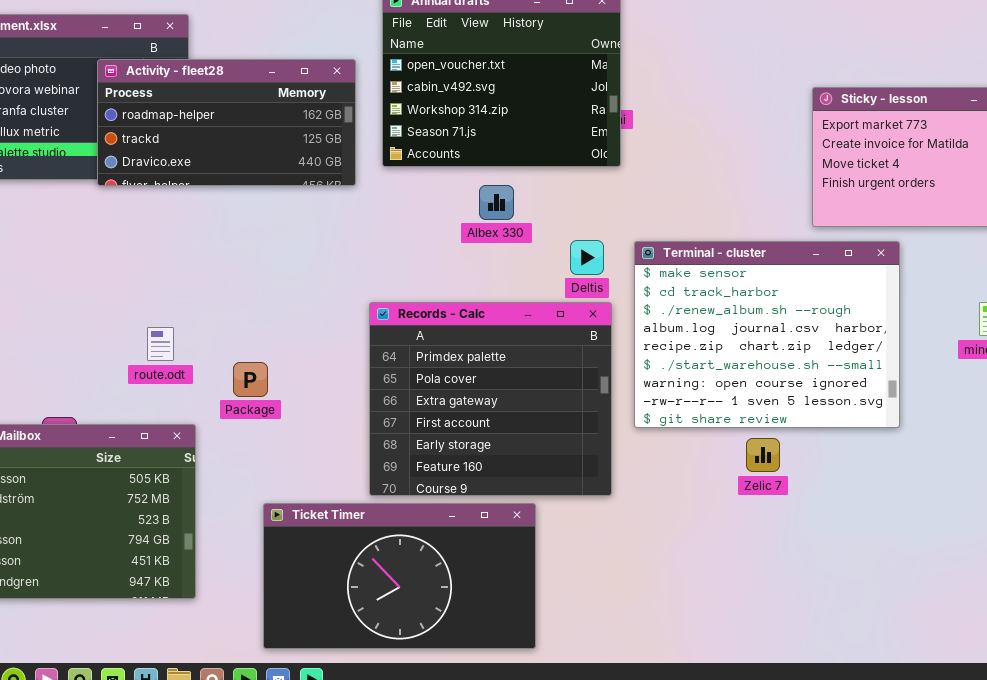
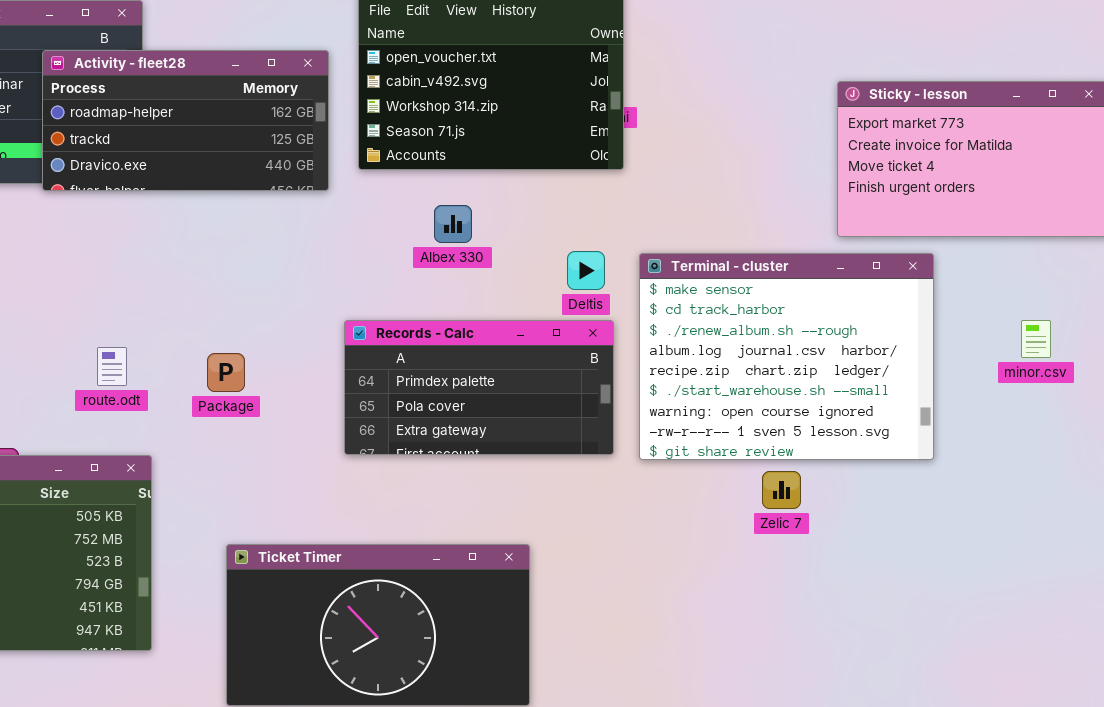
Albex 330: [479,185,514,220] -> [434,205,472,243], moved
Records - Calc: [369,302,612,496] -> [344,320,614,455], resized
Package: [233,362,268,397] -> [207,353,245,392], moved

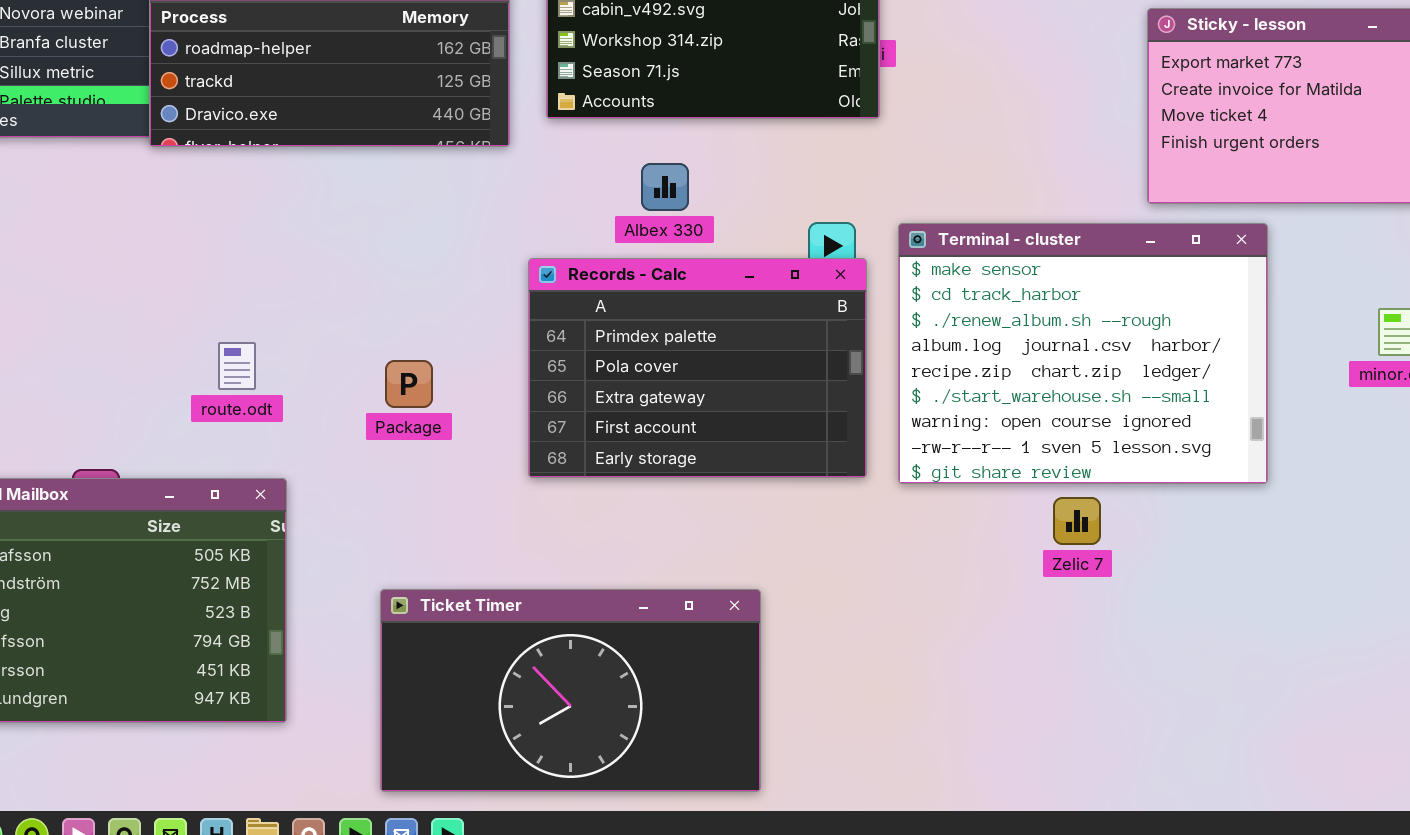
Records - Calc: [344,320,614,455] -> [528,258,867,478], resized
Package: [207,353,245,392] -> [385,360,433,408], moved

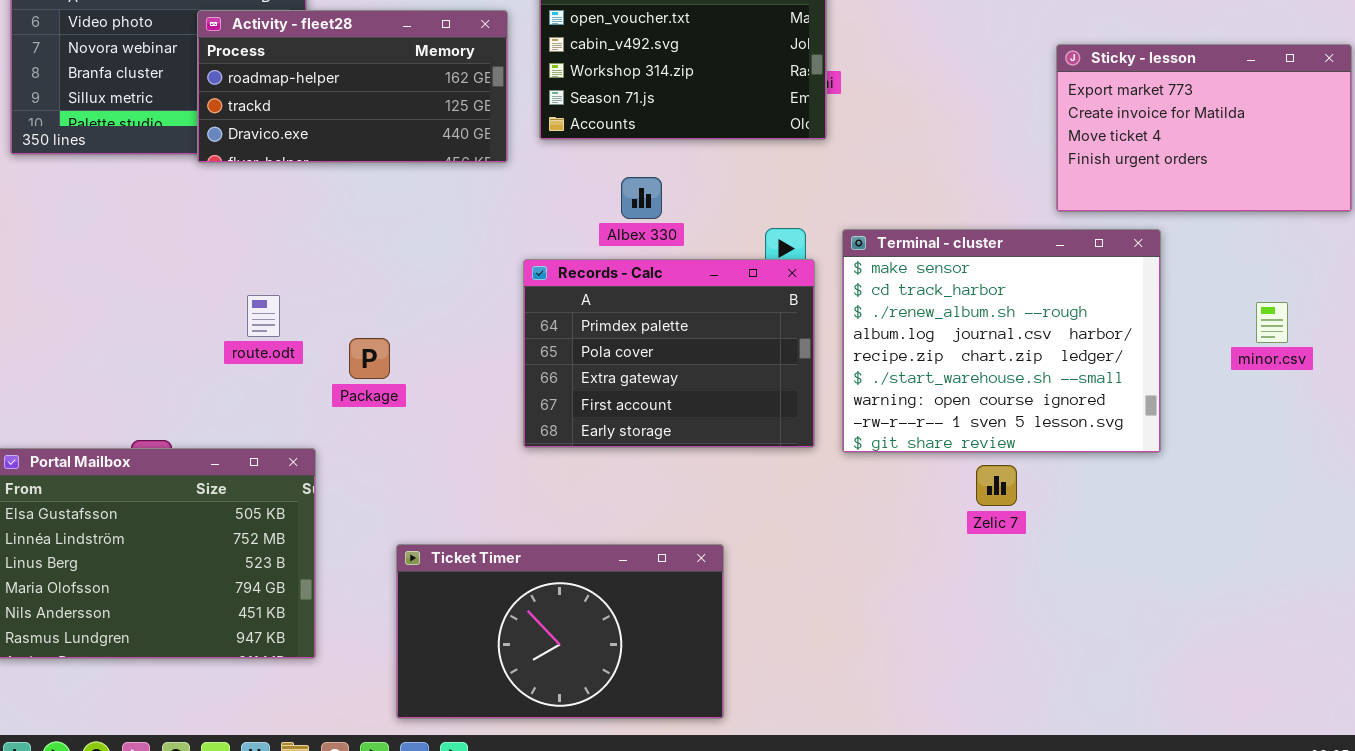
route.odt: [218,342,256,390] -> [247,295,280,337], moved
Package: [385,360,433,408] -> [349,338,390,379], moved

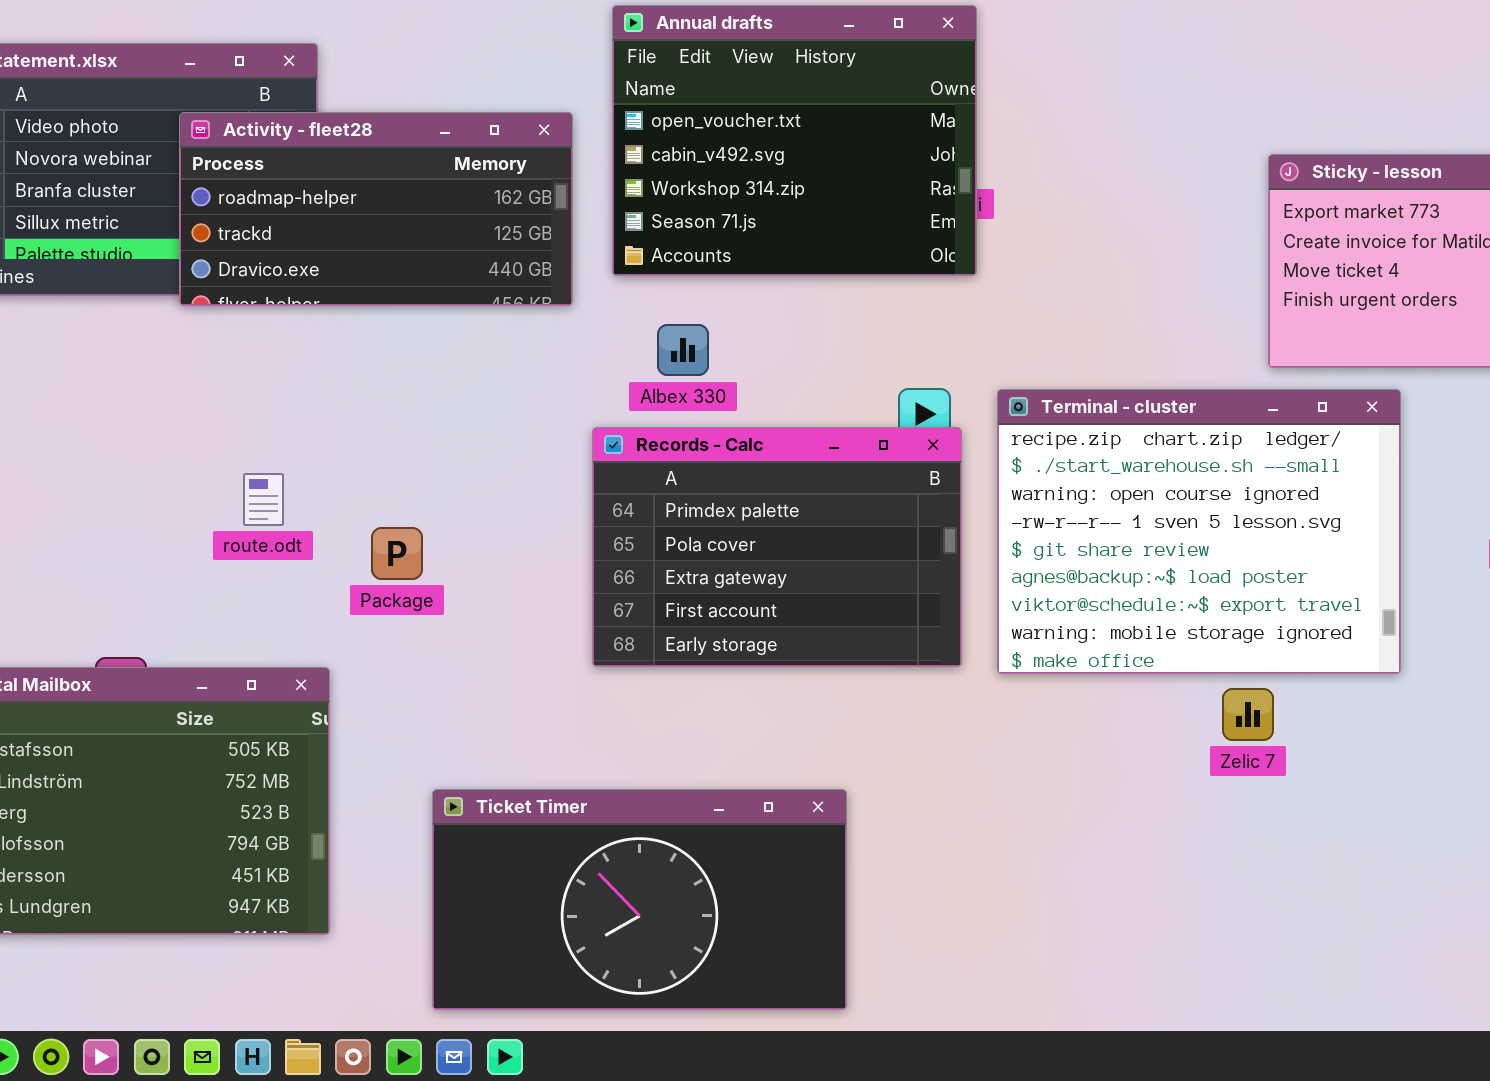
Albex 330: [621,177,662,219] -> [657,324,709,376], moved
Terminal - cluster: [842,229,1161,453] -> [997,389,1401,674], scrolled down 4 rows
Zelic 7: [976,465,1017,506] -> [1222,688,1274,741], moved

